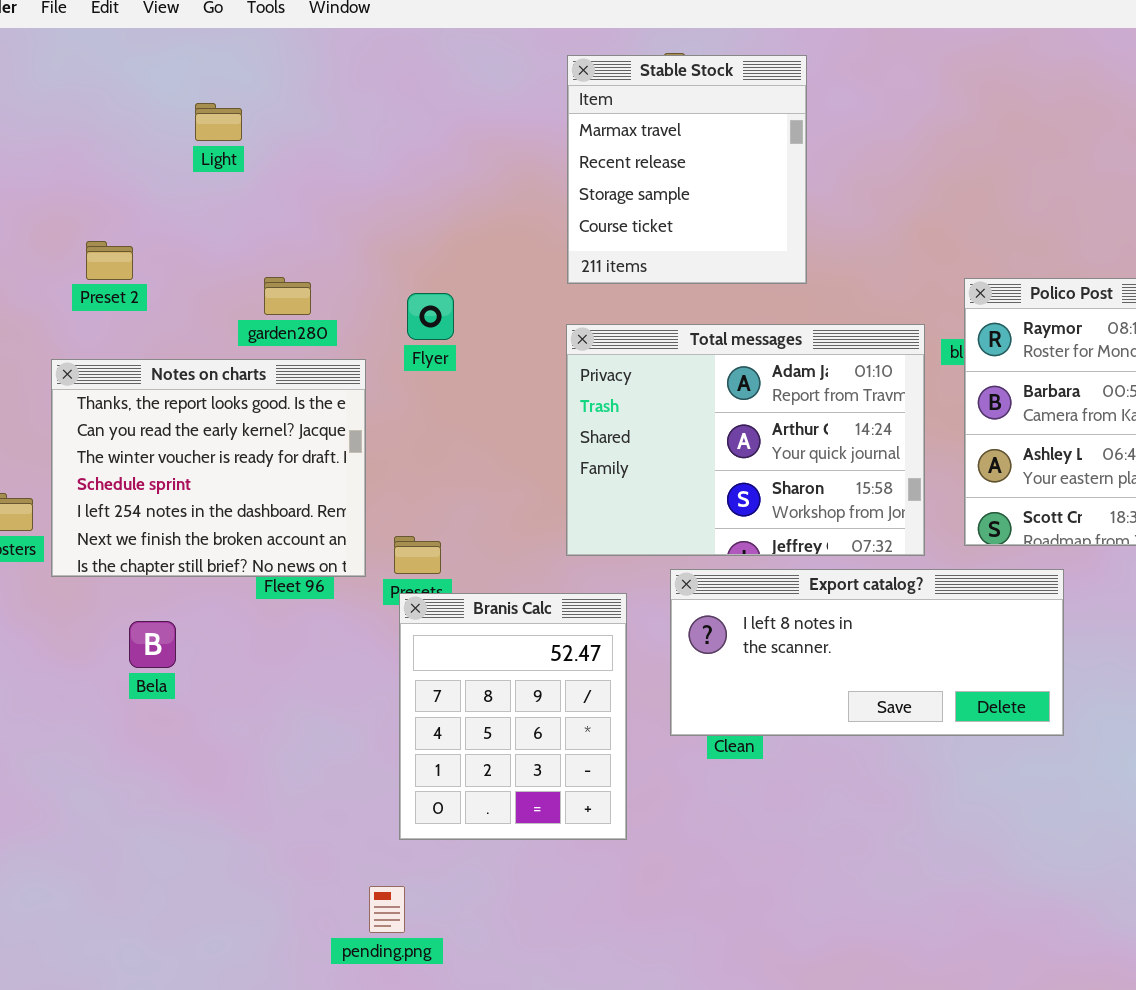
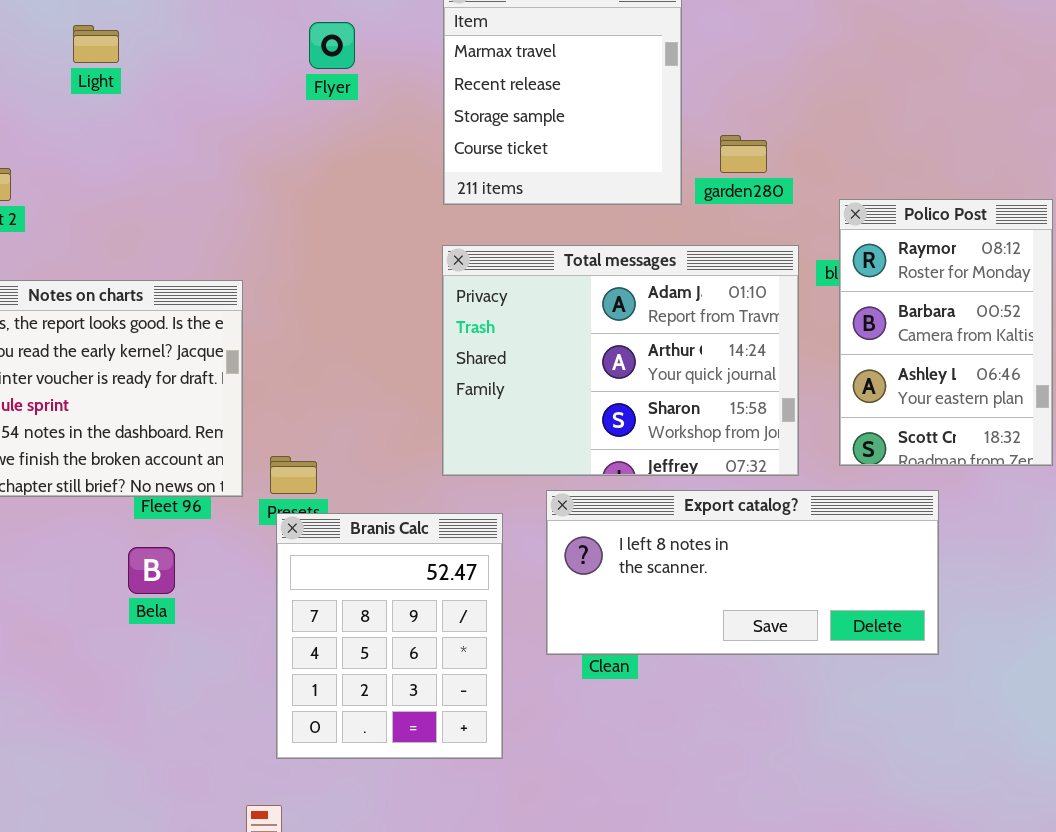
garden280: [264,277,311,315] -> [720,135,767,173], moved
Flyer: [407,293,454,340] -> [309,22,355,69], moved
Bela: [129,621,176,668] -> [128,547,175,594], moved

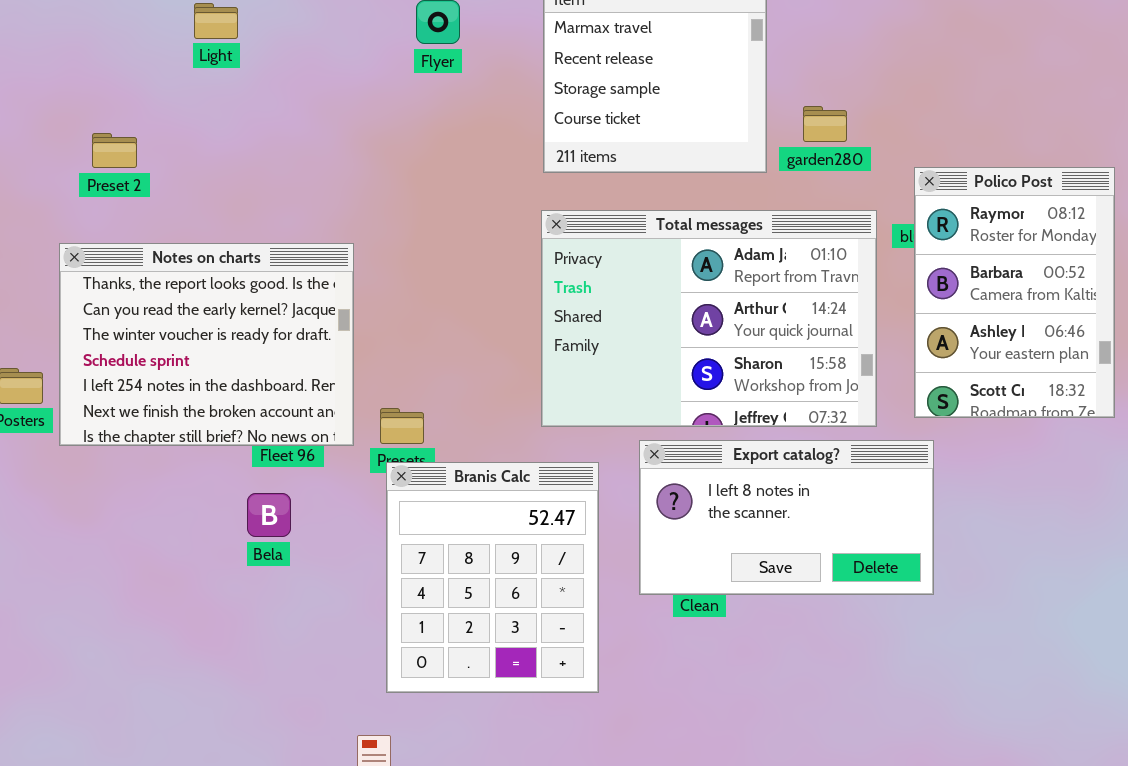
Export catalog?: [546,490,939,655] -> [639,440,934,595], resized

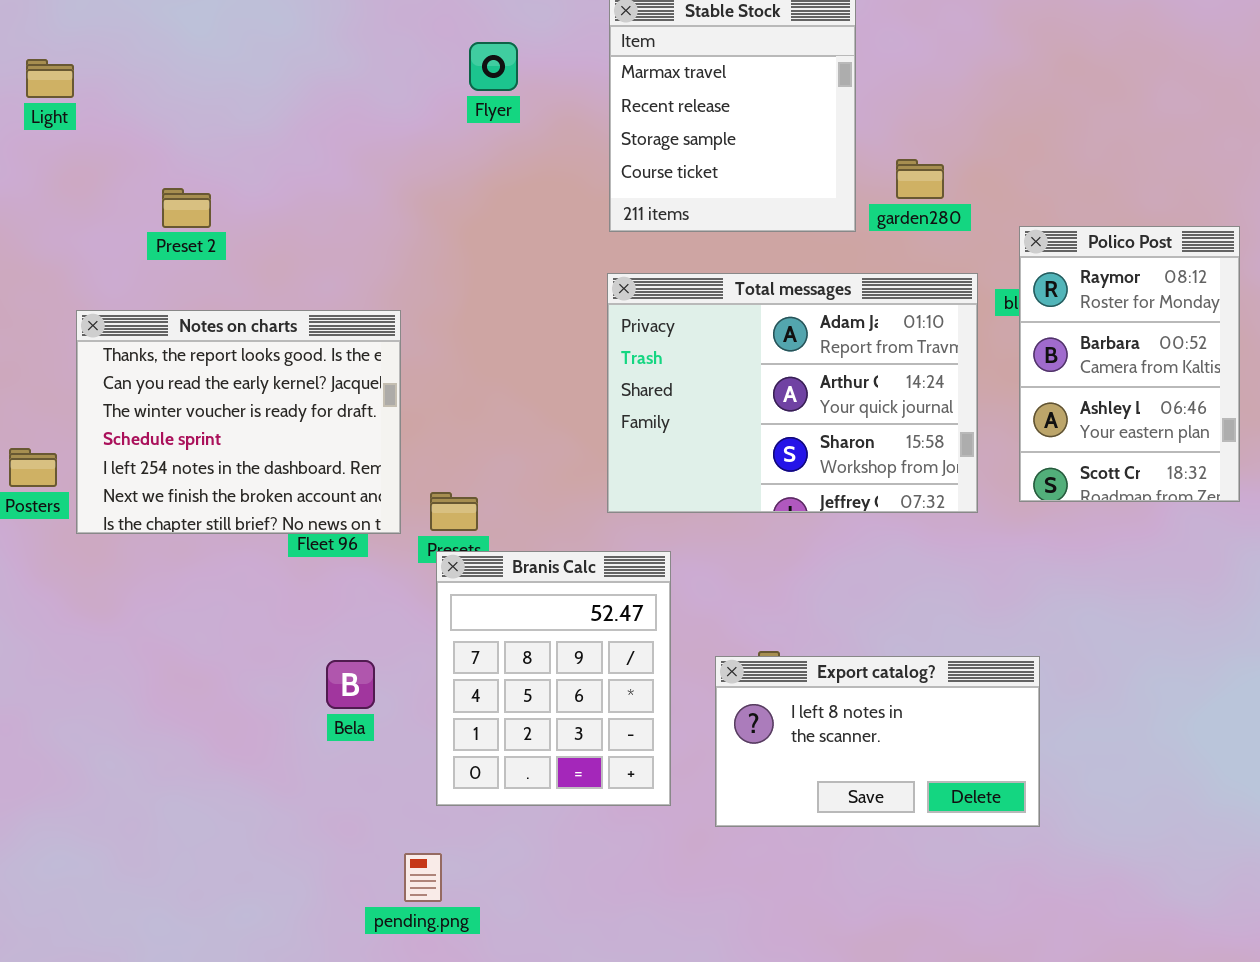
Light: [194,3,238,39] -> [26,59,74,98], moved
Preset 2: [92,133,137,168] -> [162,188,211,228], moved
Export catalog?: [639,440,934,595] -> [715,656,1040,827], moved
Bela: [247,493,291,537] -> [326,660,375,709], moved

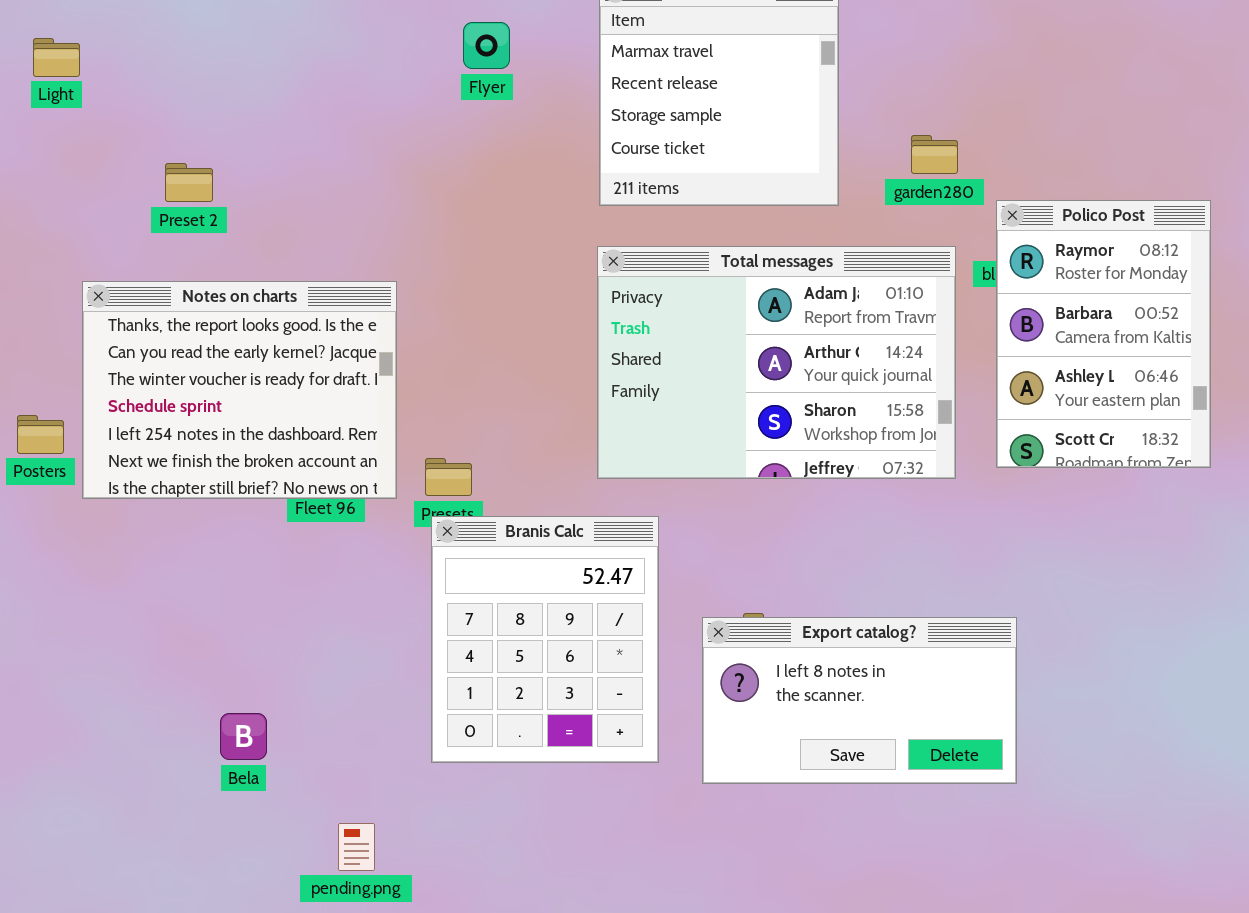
garden280: [896,159,944,199] -> [911,135,958,174], moved
Bela: [326,660,375,709] -> [220,713,267,760], moved
pending.png: [404,853,442,902] -> [338,823,375,871], moved

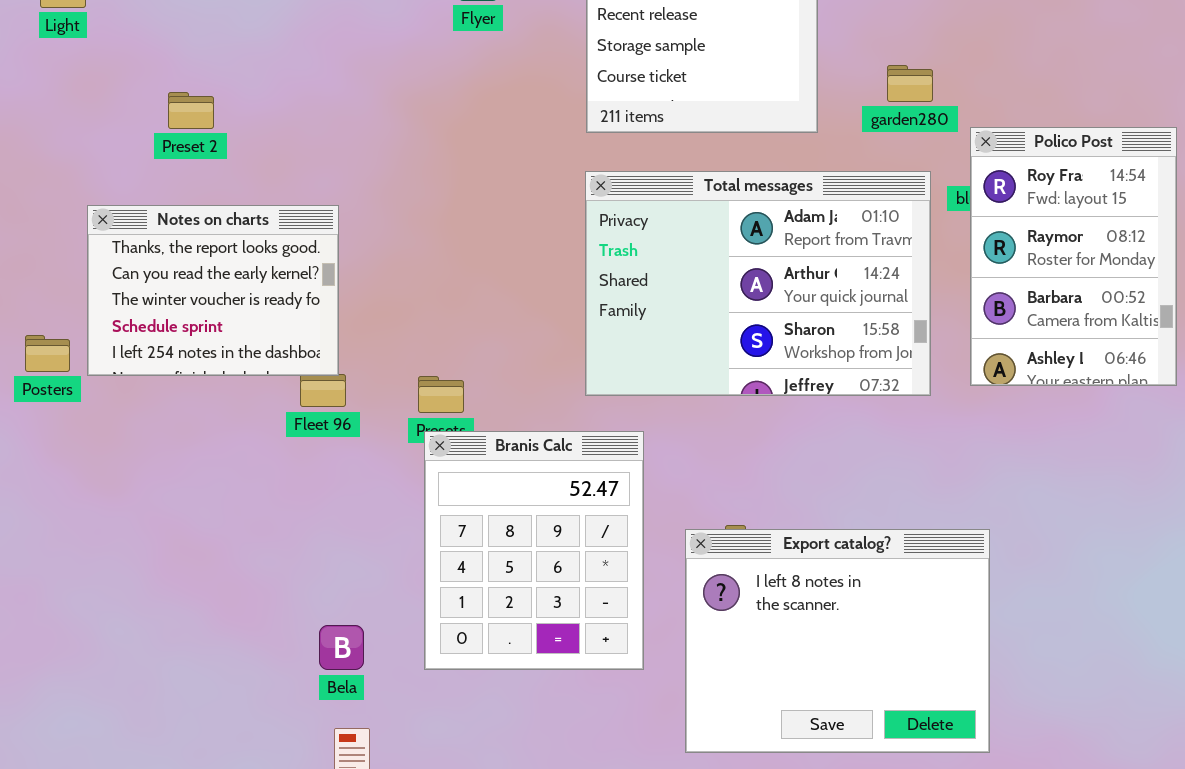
Polico Post: [996,200,1211,468] -> [970,127,1177,386], scrolled up 1 row
Notes on charts: [82,281,397,499] -> [87,205,339,376], resized
Export catalog?: [702,617,1017,784] -> [685,529,990,753], resized
Bela: [220,713,267,760] -> [319,625,364,670], moved

